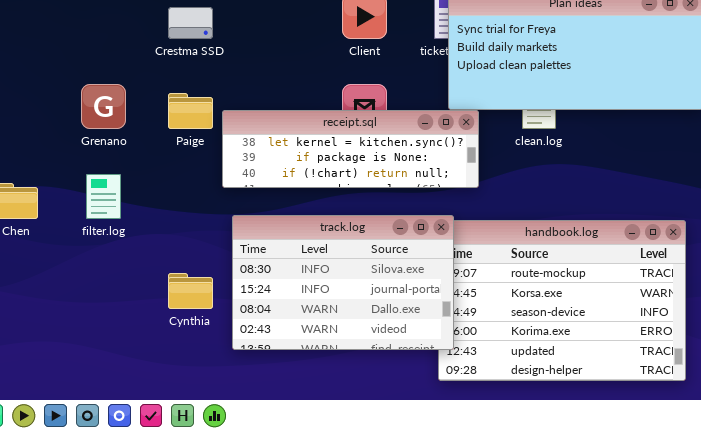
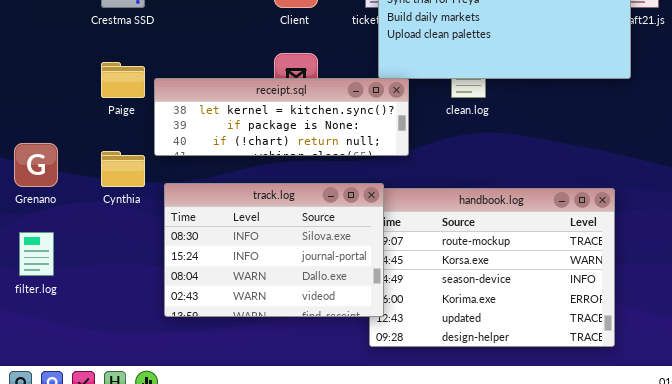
Grenano: [81,84,126,129] -> [14,143,58,187], moved
filter.log: [86,174,121,219] -> [19,232,54,276], moved
Cynthia: [168,273,213,309] -> [101,151,145,187], moved

